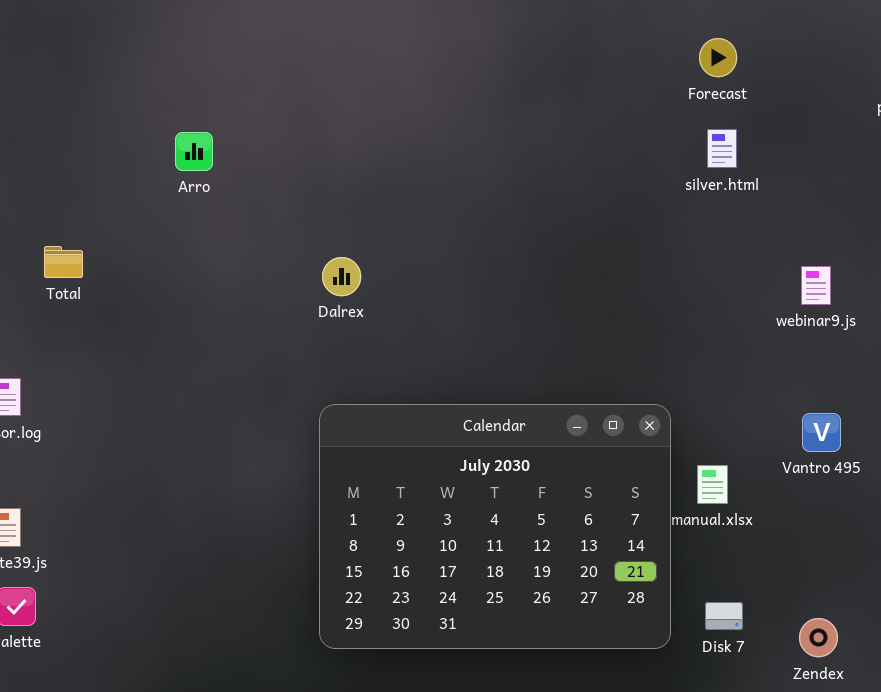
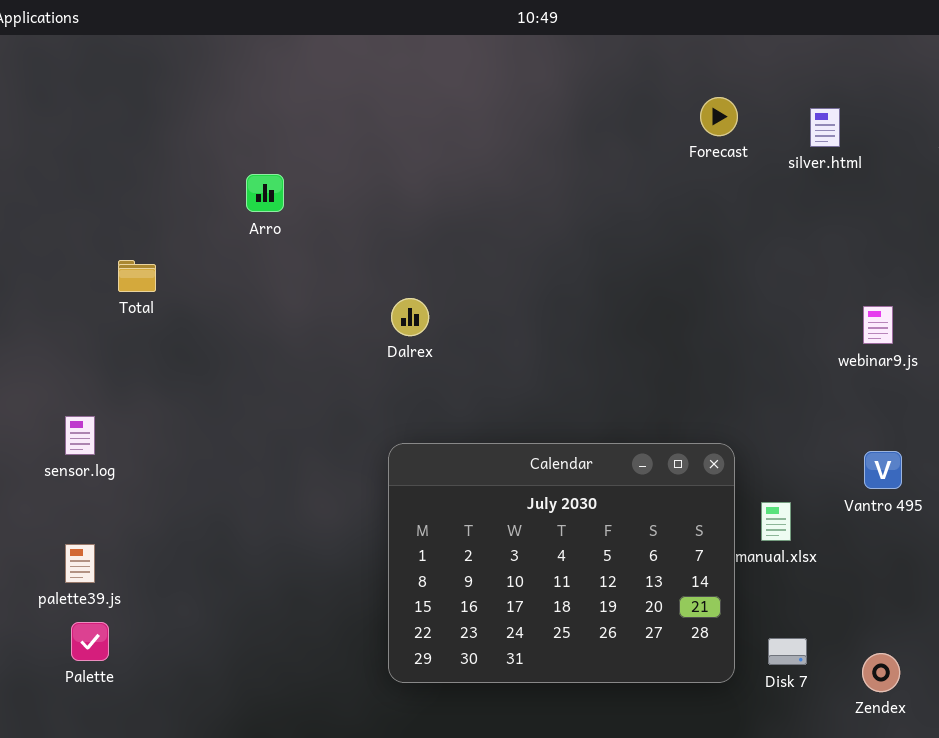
Forecast: [699,38,737,77] -> [700,97,738,136], moved
silver.html: [707,129,737,168] -> [810,108,840,147], moved
Total: [44,246,83,278] -> [118,260,156,292], moved

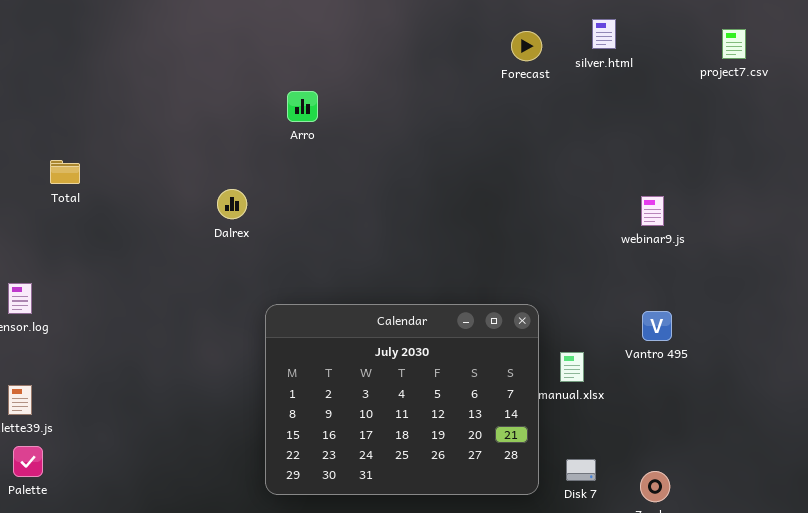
silver.html: [810,108,840,147] -> [592,19,616,49], moved
Arro: [246,174,284,212] -> [287,91,318,122], moved
Dalrex: [391,298,429,336] -> [217,189,247,219], moved

